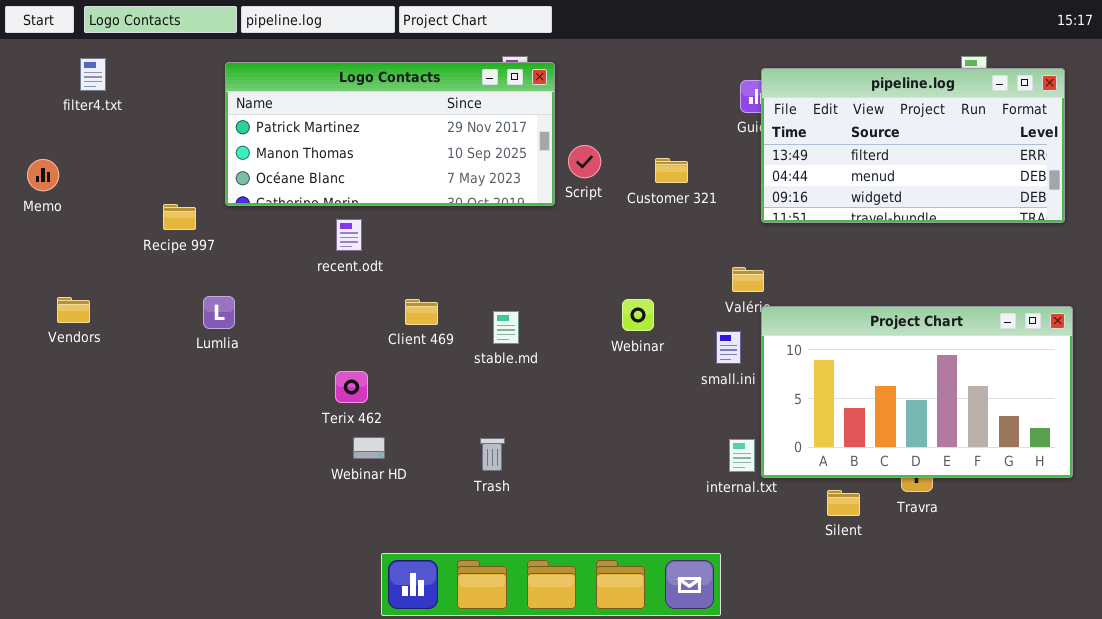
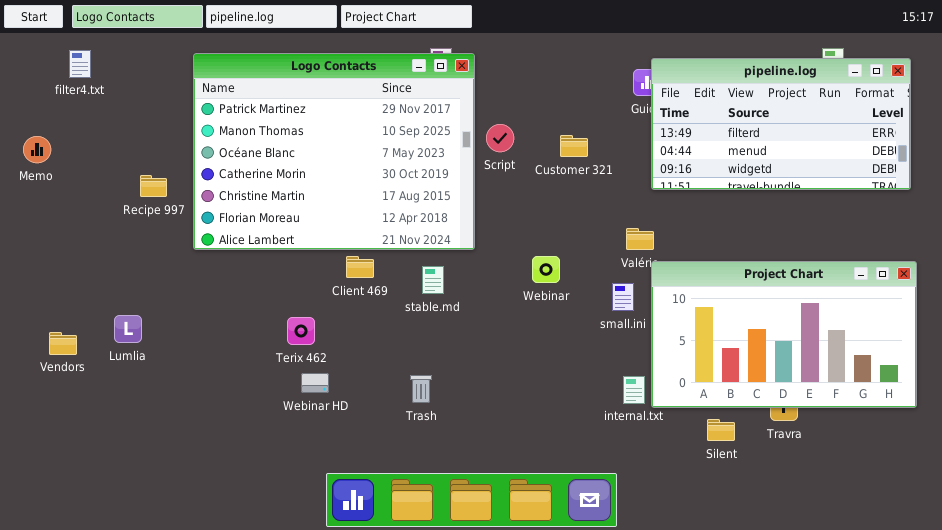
Logo Contacts: [225,62,555,206] -> [193,53,475,250], resized
Lumlia: [203,296,235,329] -> [114,315,142,343], moved
Vendors: [57,297,90,323] -> [49,332,77,355], moved

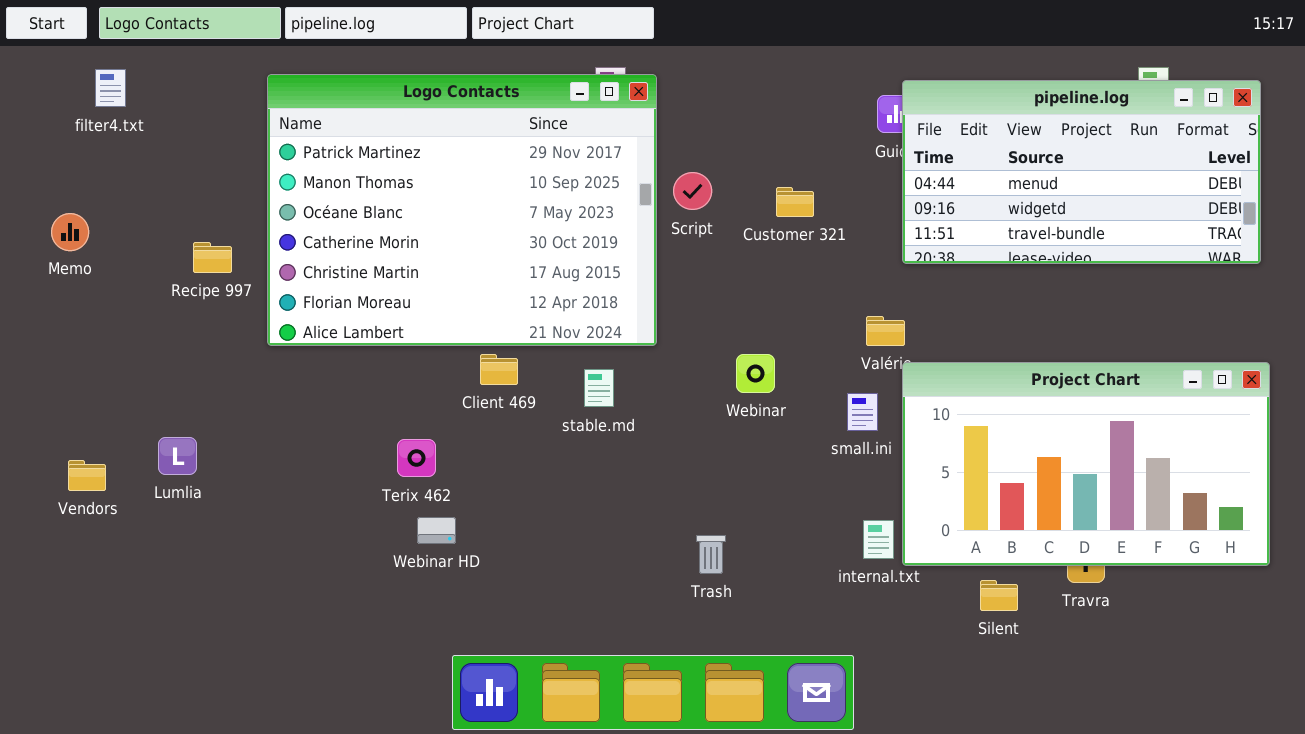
pipeline.log: [651,58,911,190] -> [902,80,1261,264], scrolled down 1 row
Memo: [23,136,51,163] -> [51,213,89,251], moved
Trash: [410,375,432,403] -> [696,535,726,574], moved

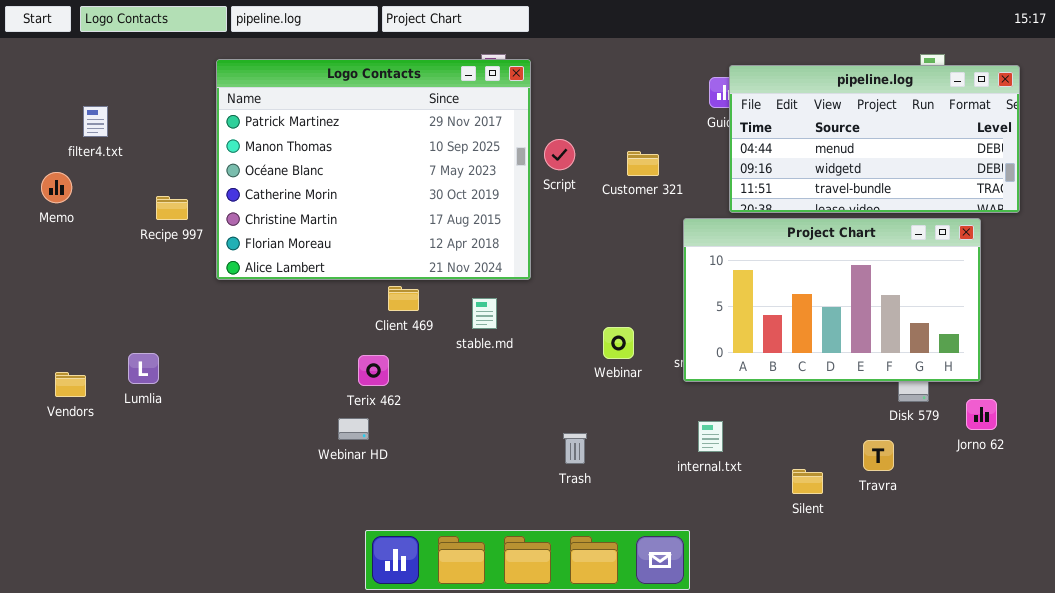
filter4.txt: [95,69,126,107] -> [83,106,108,137], moved
Webinar: [736,354,775,393] -> [603,327,634,359], moved
Project Chart: [902,362,1270,566] -> [683,218,981,382], moved
Terix 462: [397,439,436,477] -> [358,355,389,386], moved

